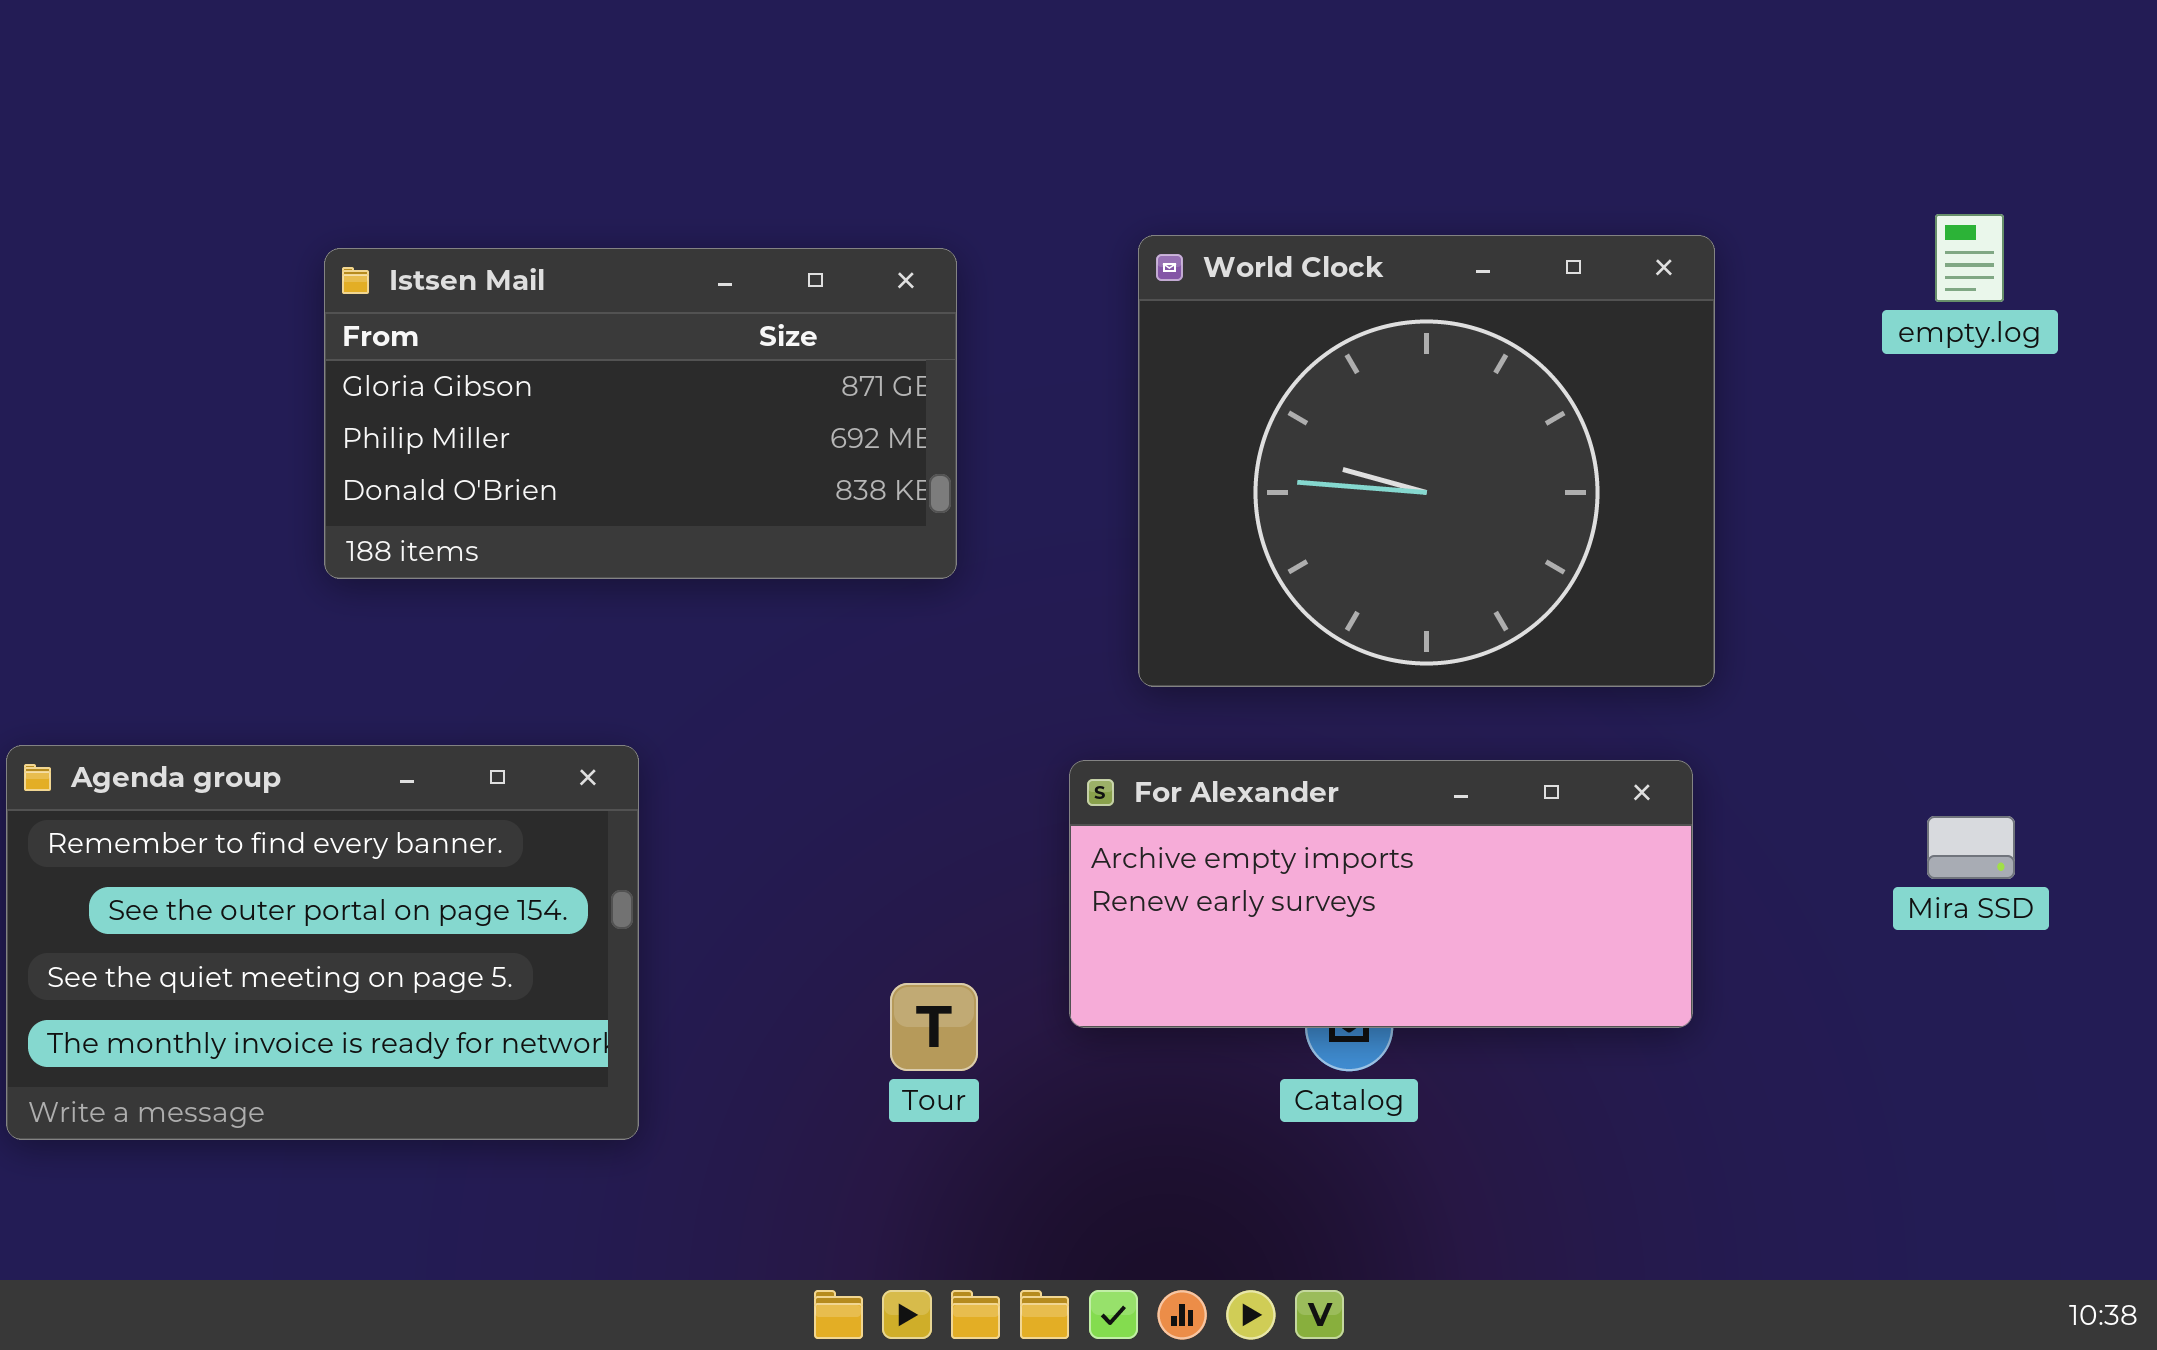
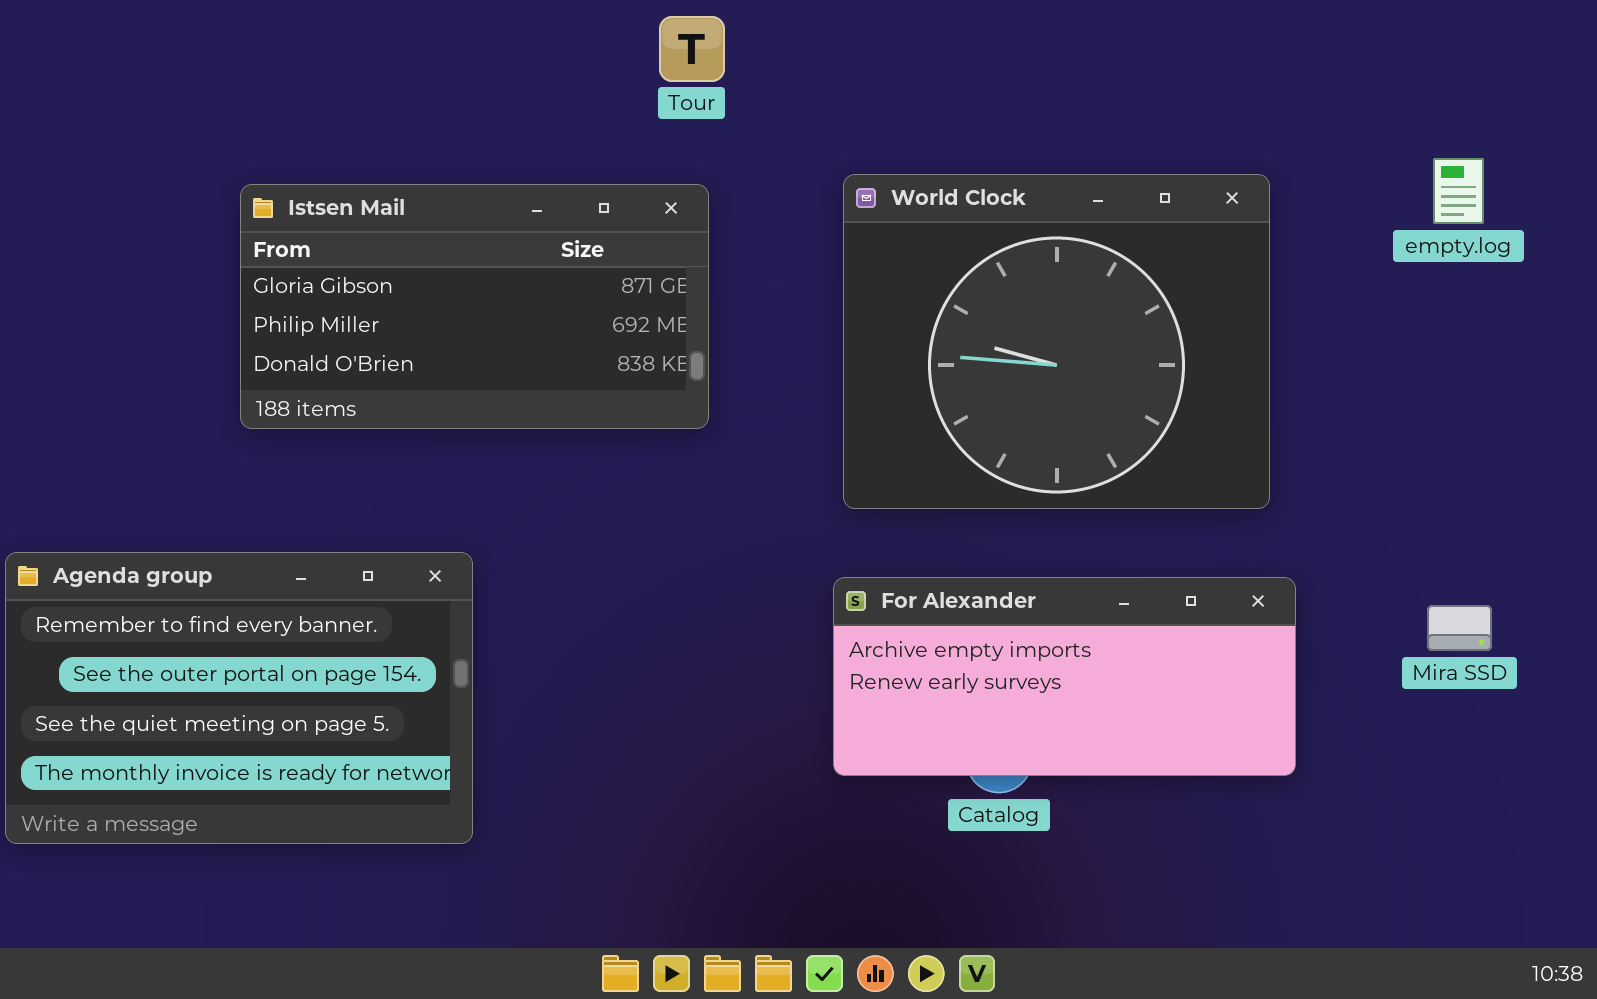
For Alexander: [1069,760,1693,1028] -> [833,577,1296,776], moved
Tour: [890,983,978,1071] -> [659,16,725,82], moved

